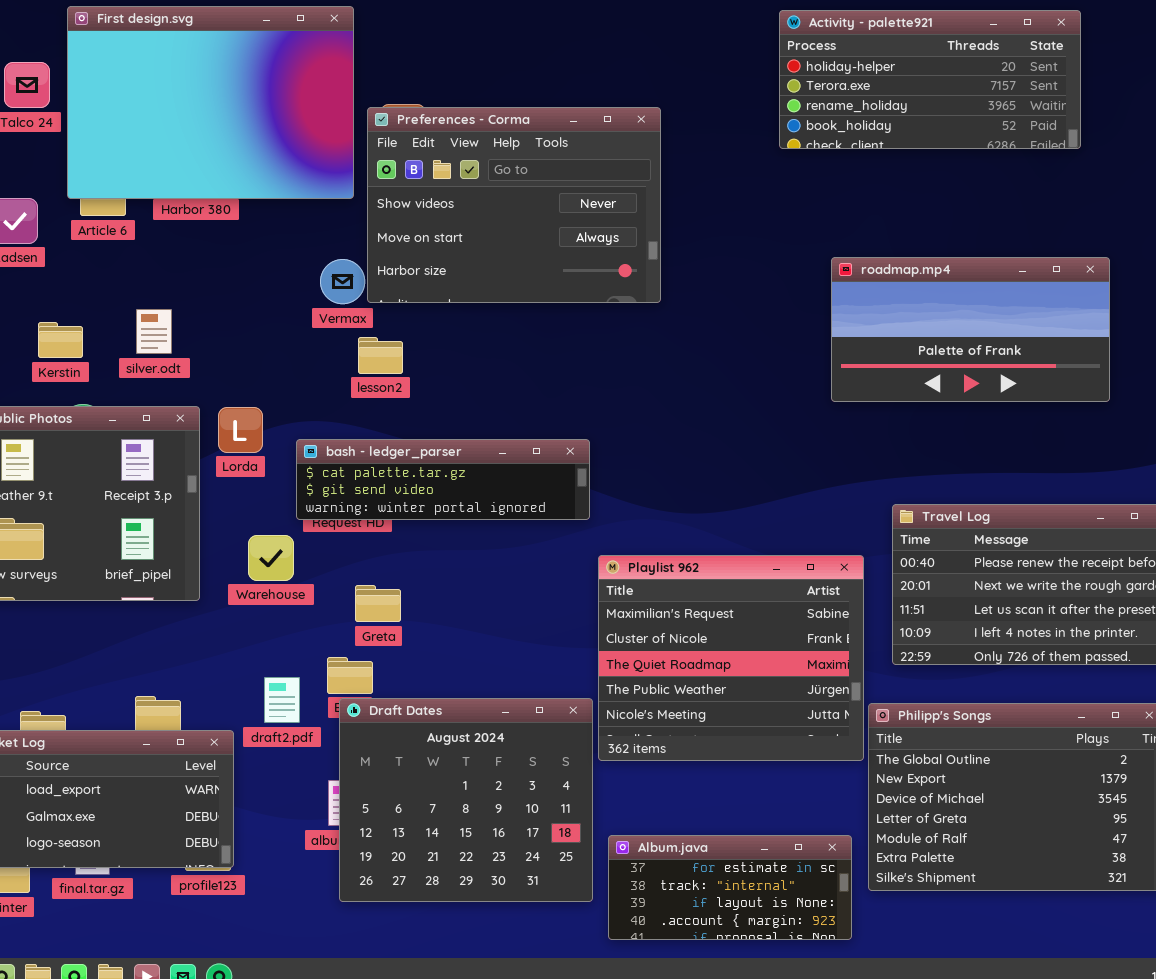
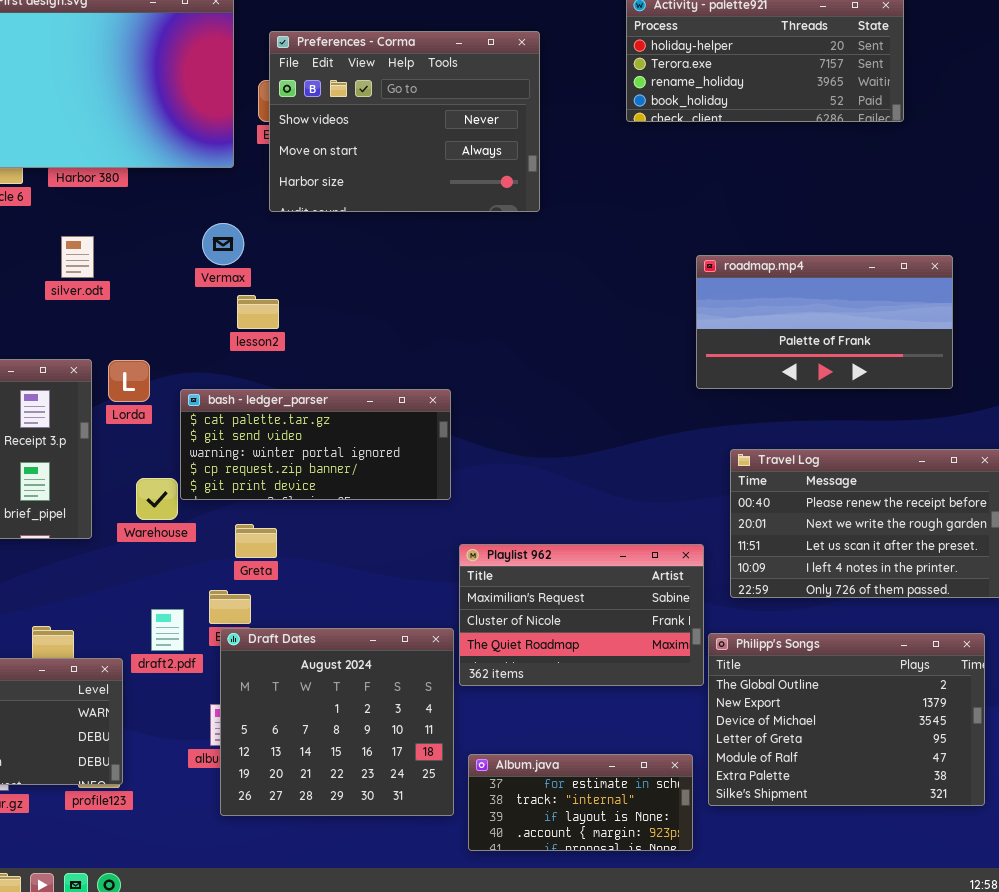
Preferences - Corma: [367,107,661,303] -> [269,31,540,212], moved
roadmap.mp4: [831,257,1110,402] -> [696,255,953,389], moved
silver.odt: [136,309,172,354] -> [61,236,94,278], moved
bash - ledger_parser: [296,439,590,520] -> [180,389,451,500], resized
Playlist 962: [598,555,864,761] -> [459,544,704,686], resized

